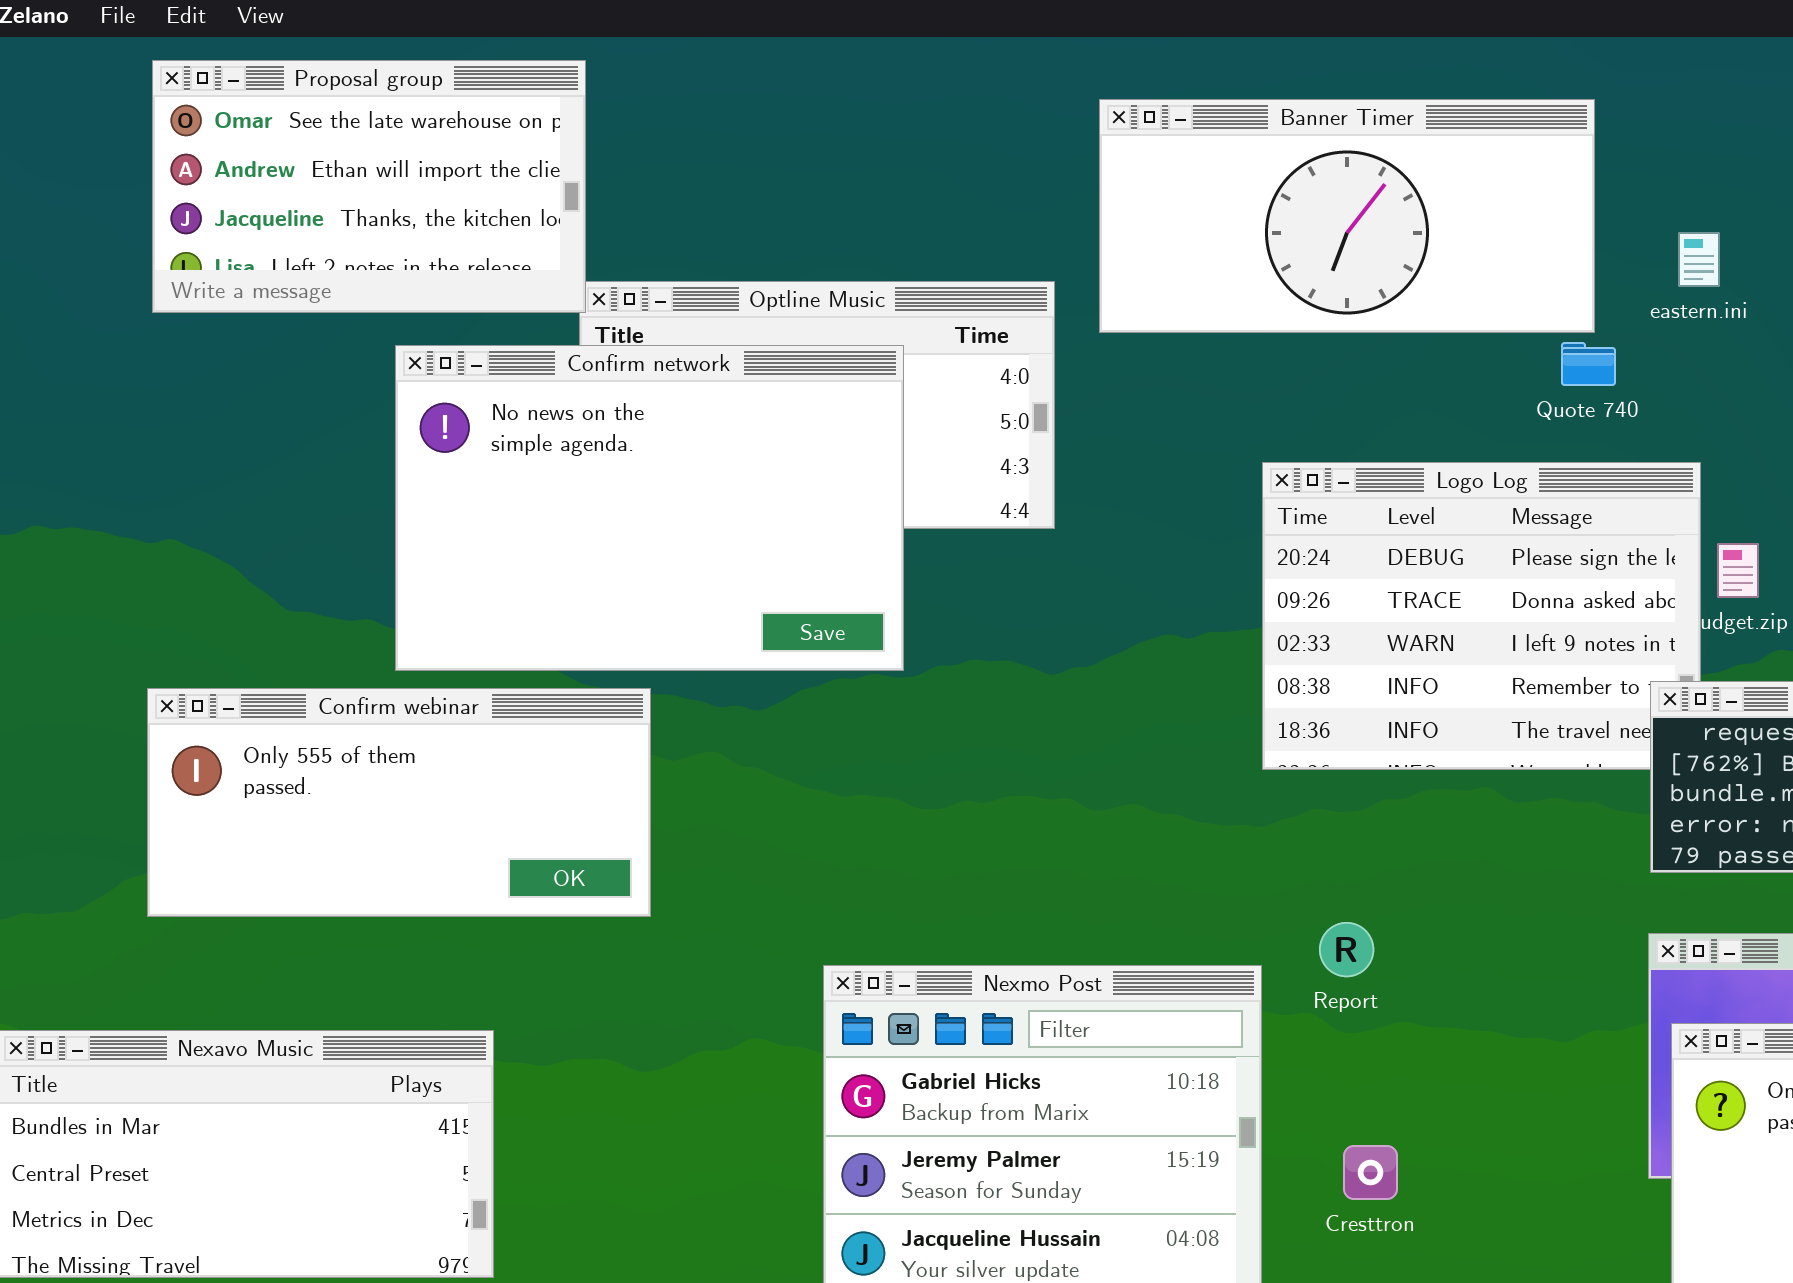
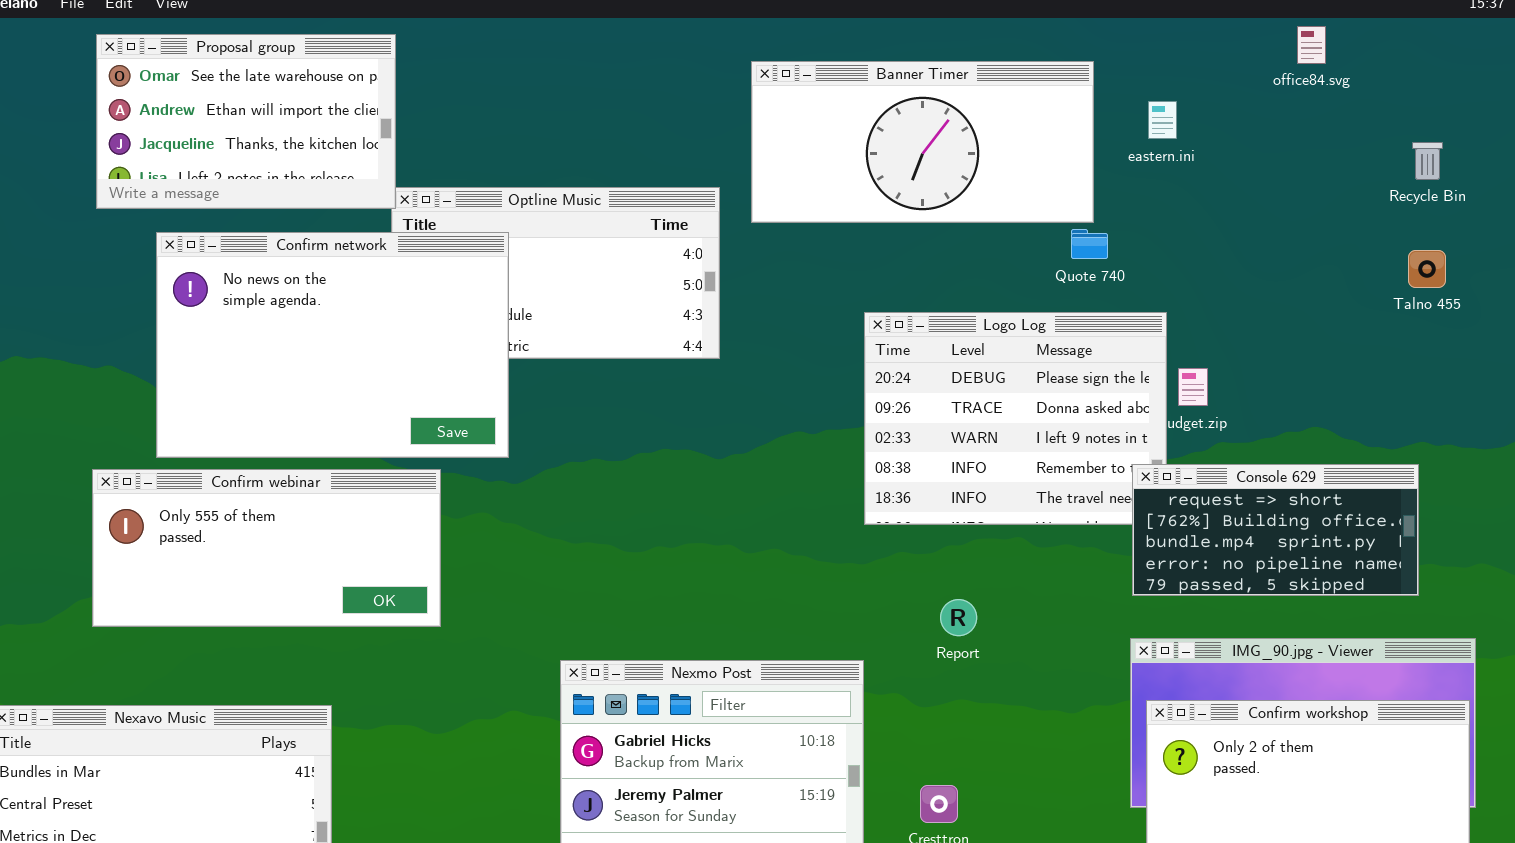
eastern.ini: [1678,232,1720,287] -> [1148,101,1177,139], moved
Confirm network: [395,345,904,671] -> [156,232,509,458], moved
Report: [1319,922,1374,977] -> [940,599,977,636], moved

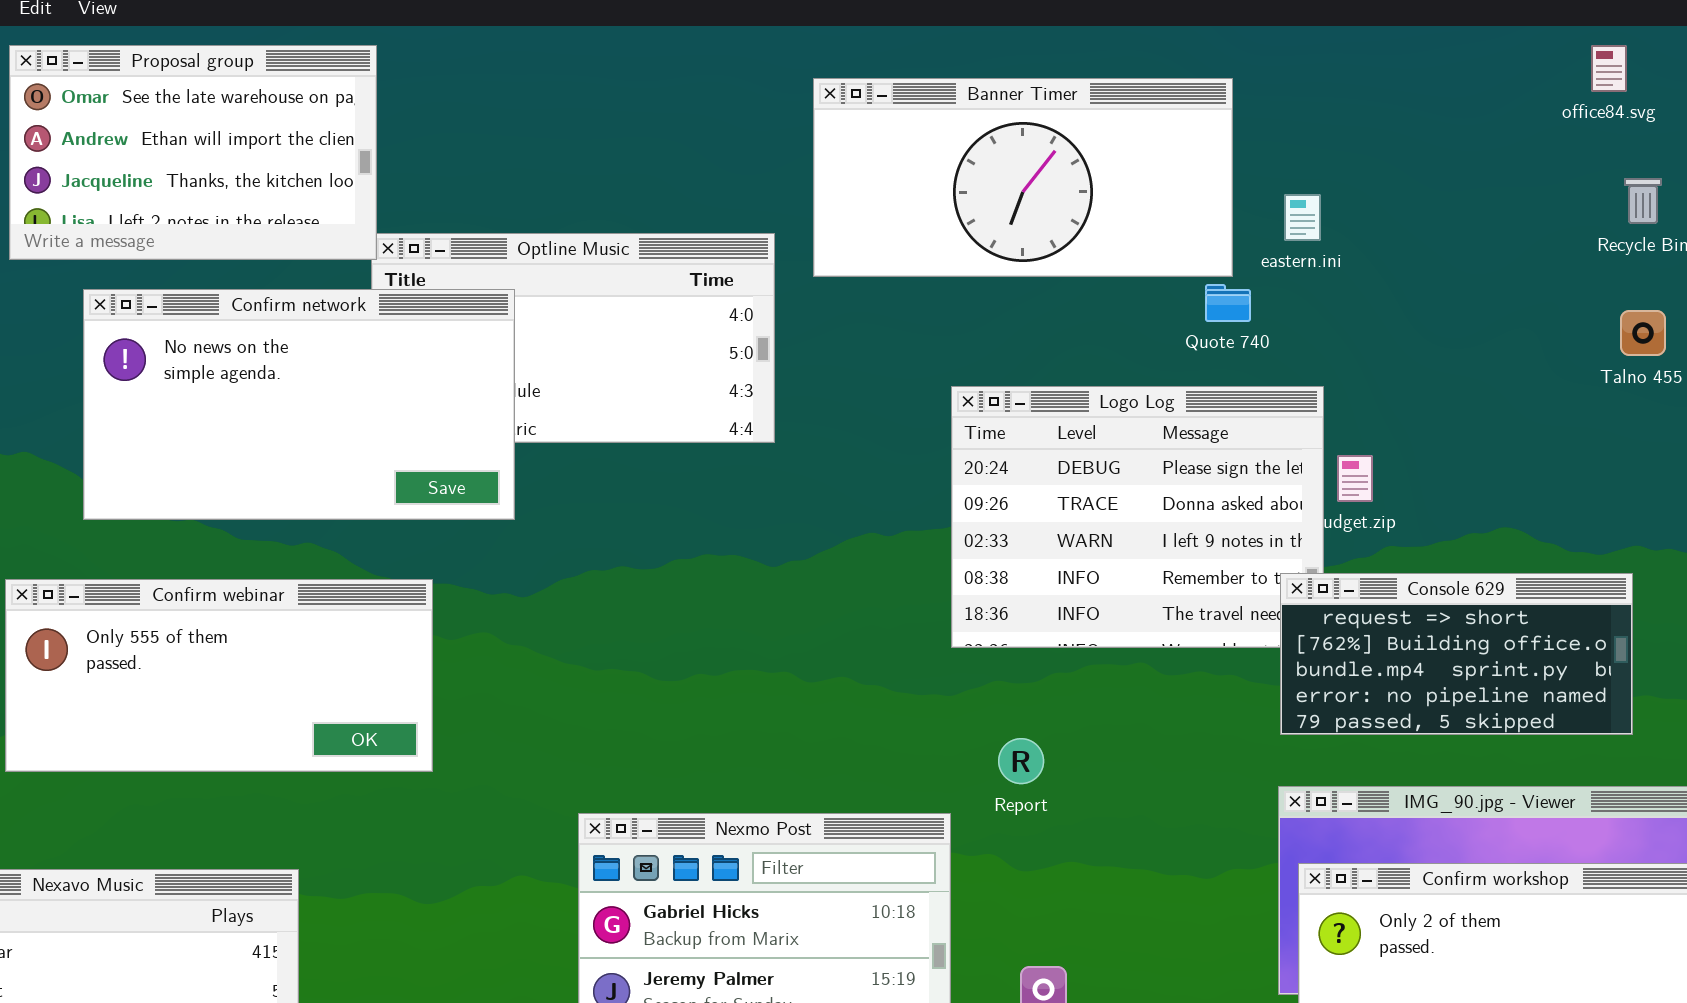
office84.svg: [1297,26,1326,64] -> [1591,45,1627,92], moved
eastern.ini: [1148,101,1177,139] -> [1284,194,1321,241], moved
Confirm network: [156,232,509,458] -> [83,289,515,520], resized
Report: [940,599,977,636] -> [998,738,1044,784], moved

